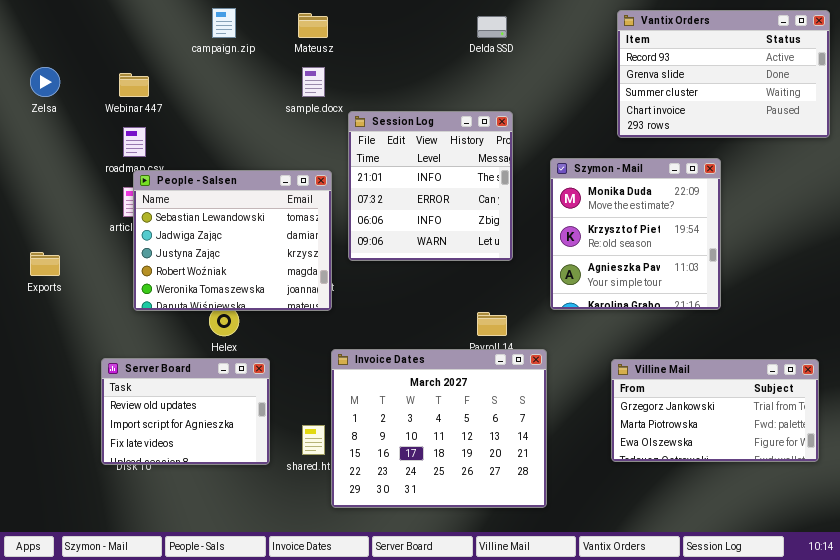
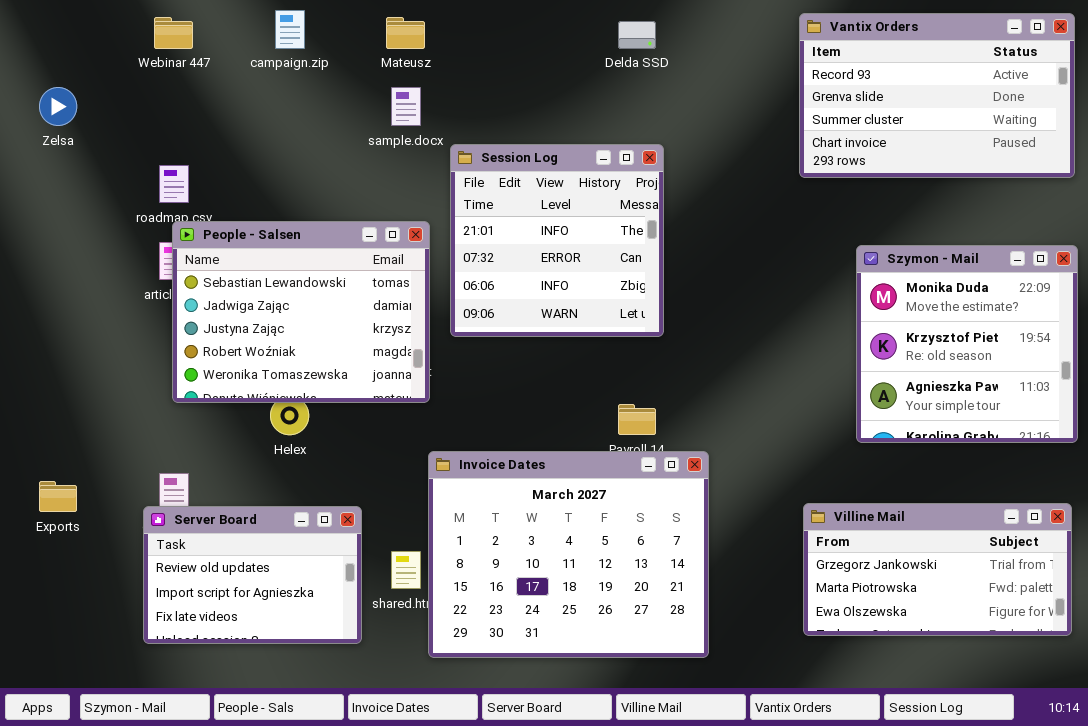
Webinar 447: [119,73,149,97] -> [154,17,193,49], moved
Szymon - Mail: [550,158,721,310] -> [856,245,1078,443], moved
Exports: [30,252,60,276] -> [39,481,77,512], moved
Server Board: [101,358,270,465] -> [143,506,362,644], moved
Villine Mail: [611,359,819,462] -> [803,503,1072,636], moved

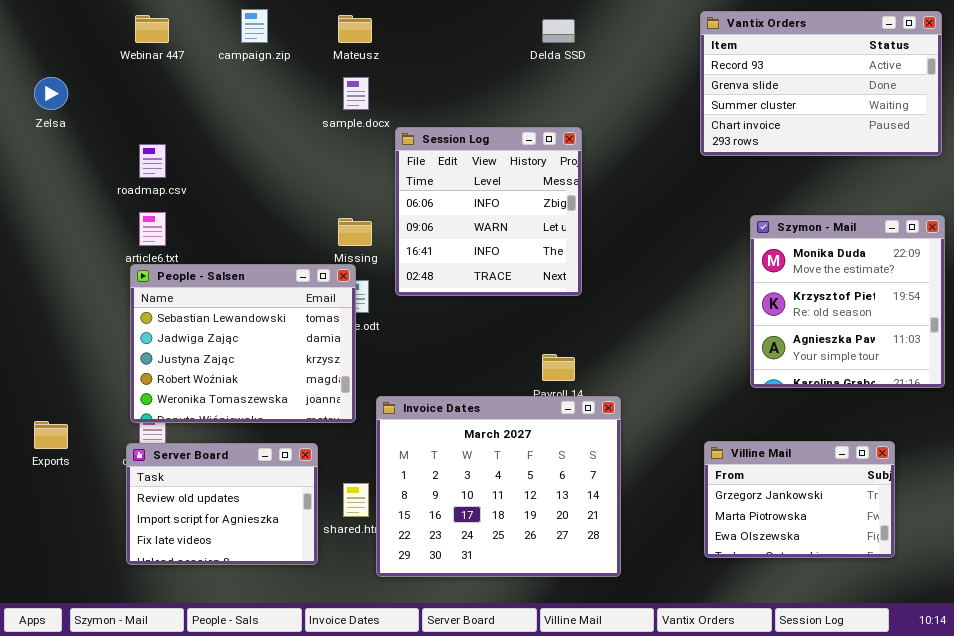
Session Log: [450,144,664,337] -> [395,127,582,296], scrolled down 2 rows
People - Salsen: [172,221,430,403] -> [130,264,356,423], moved
Villine Mail: [803,503,1072,636] -> [704,441,895,558], resized

